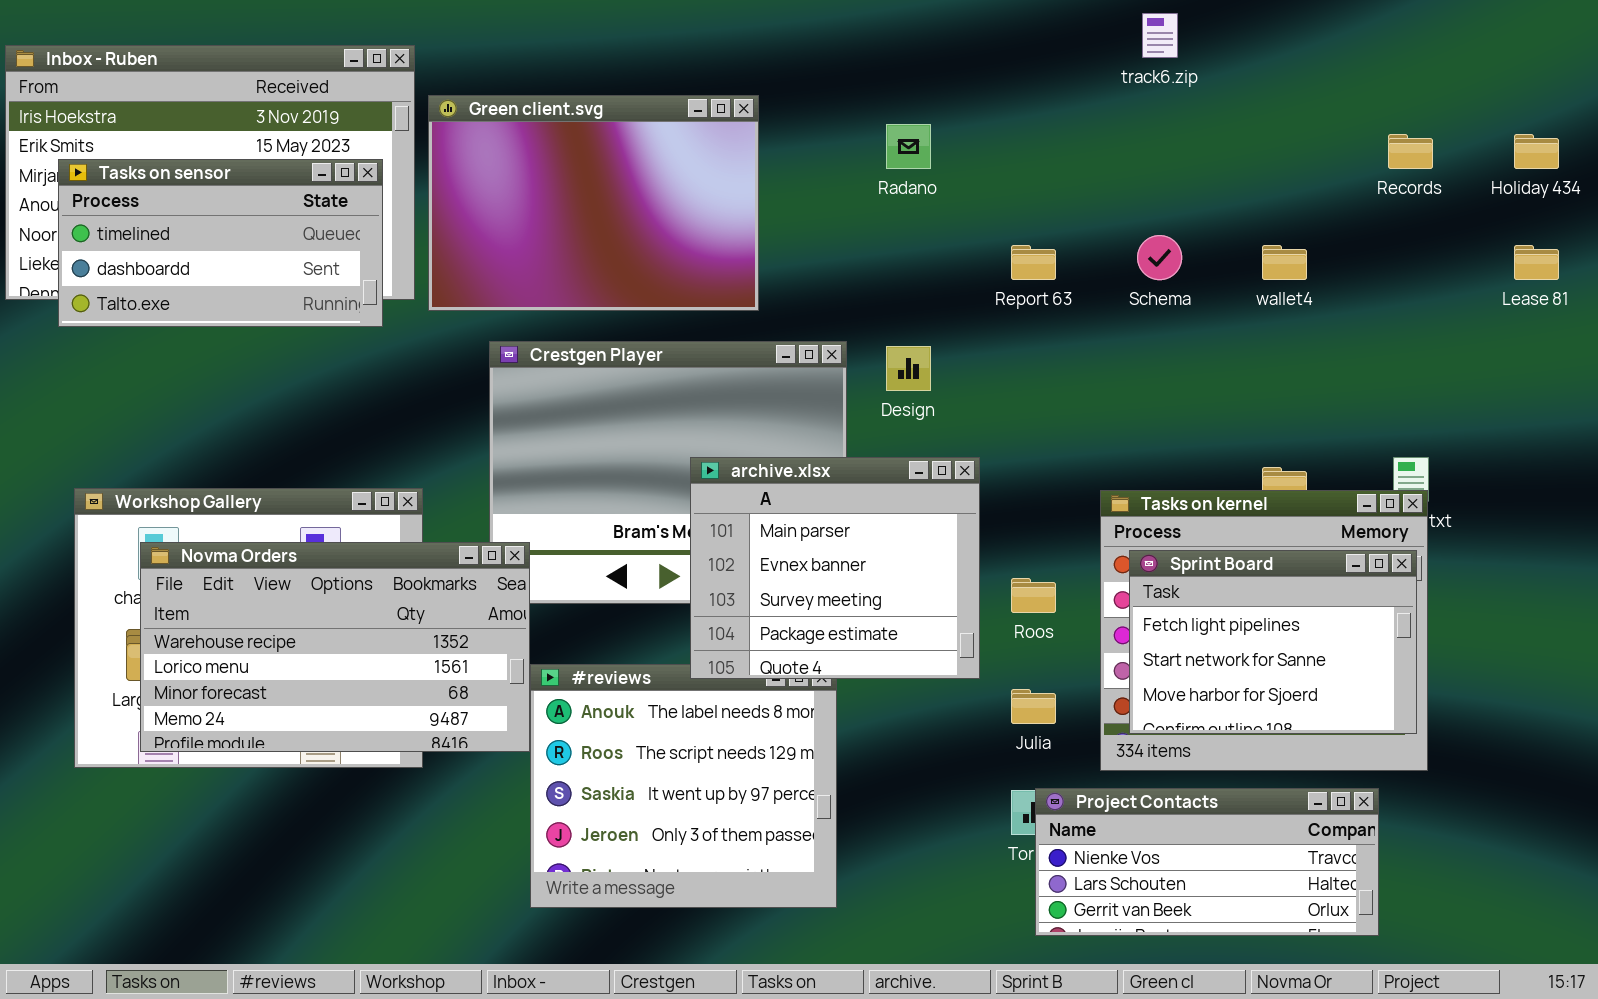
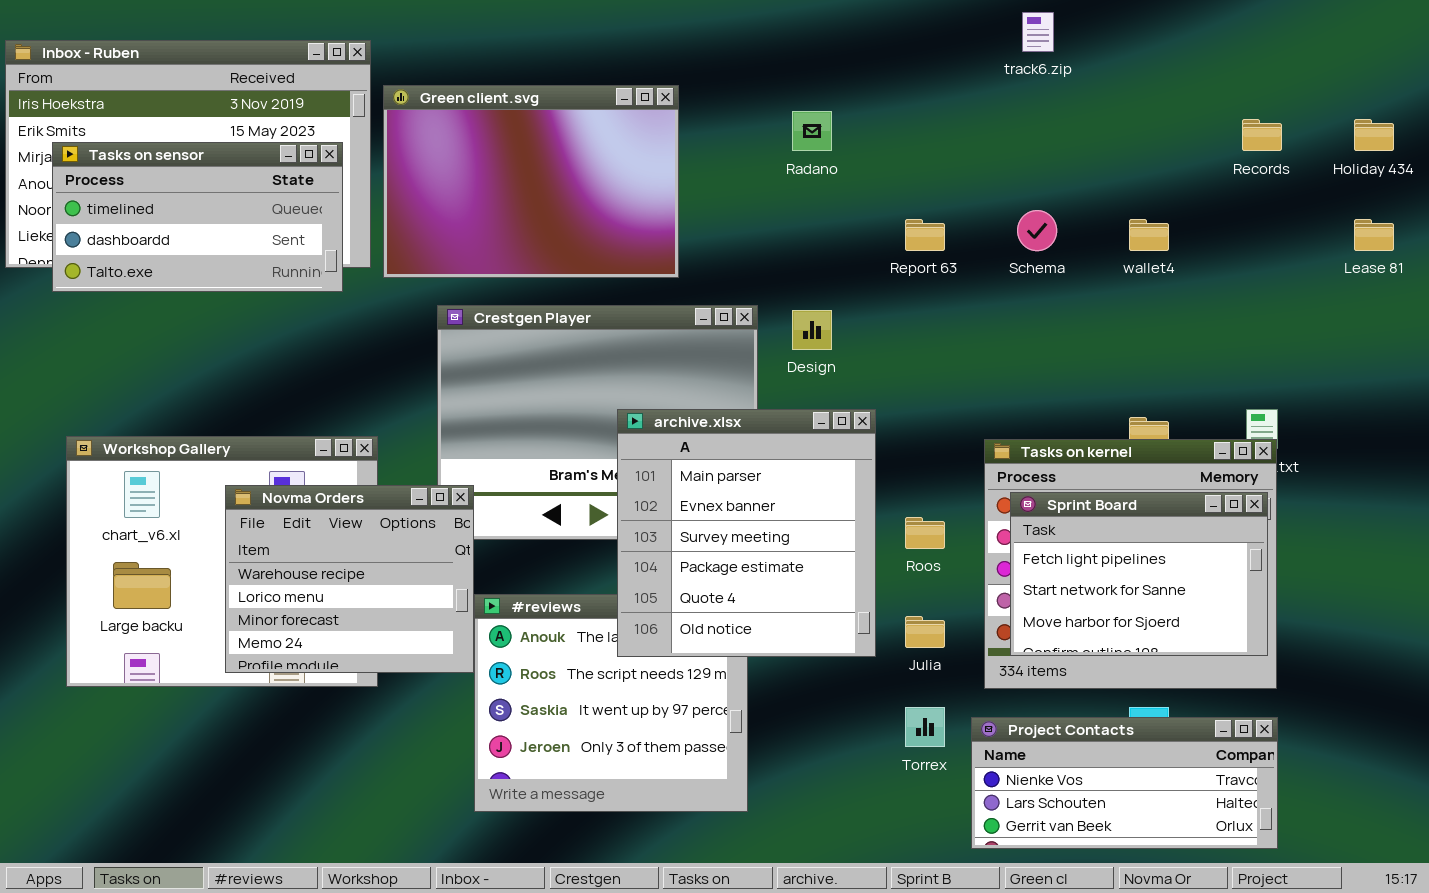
archive.xlsx: [690,457,980,679] -> [617,409,876,657], resized
Novma Orders: [140,542,530,752] -> [225,485,474,673], resized
Project Contacts: [1035,788,1379,936] -> [971,717,1278,849], moved

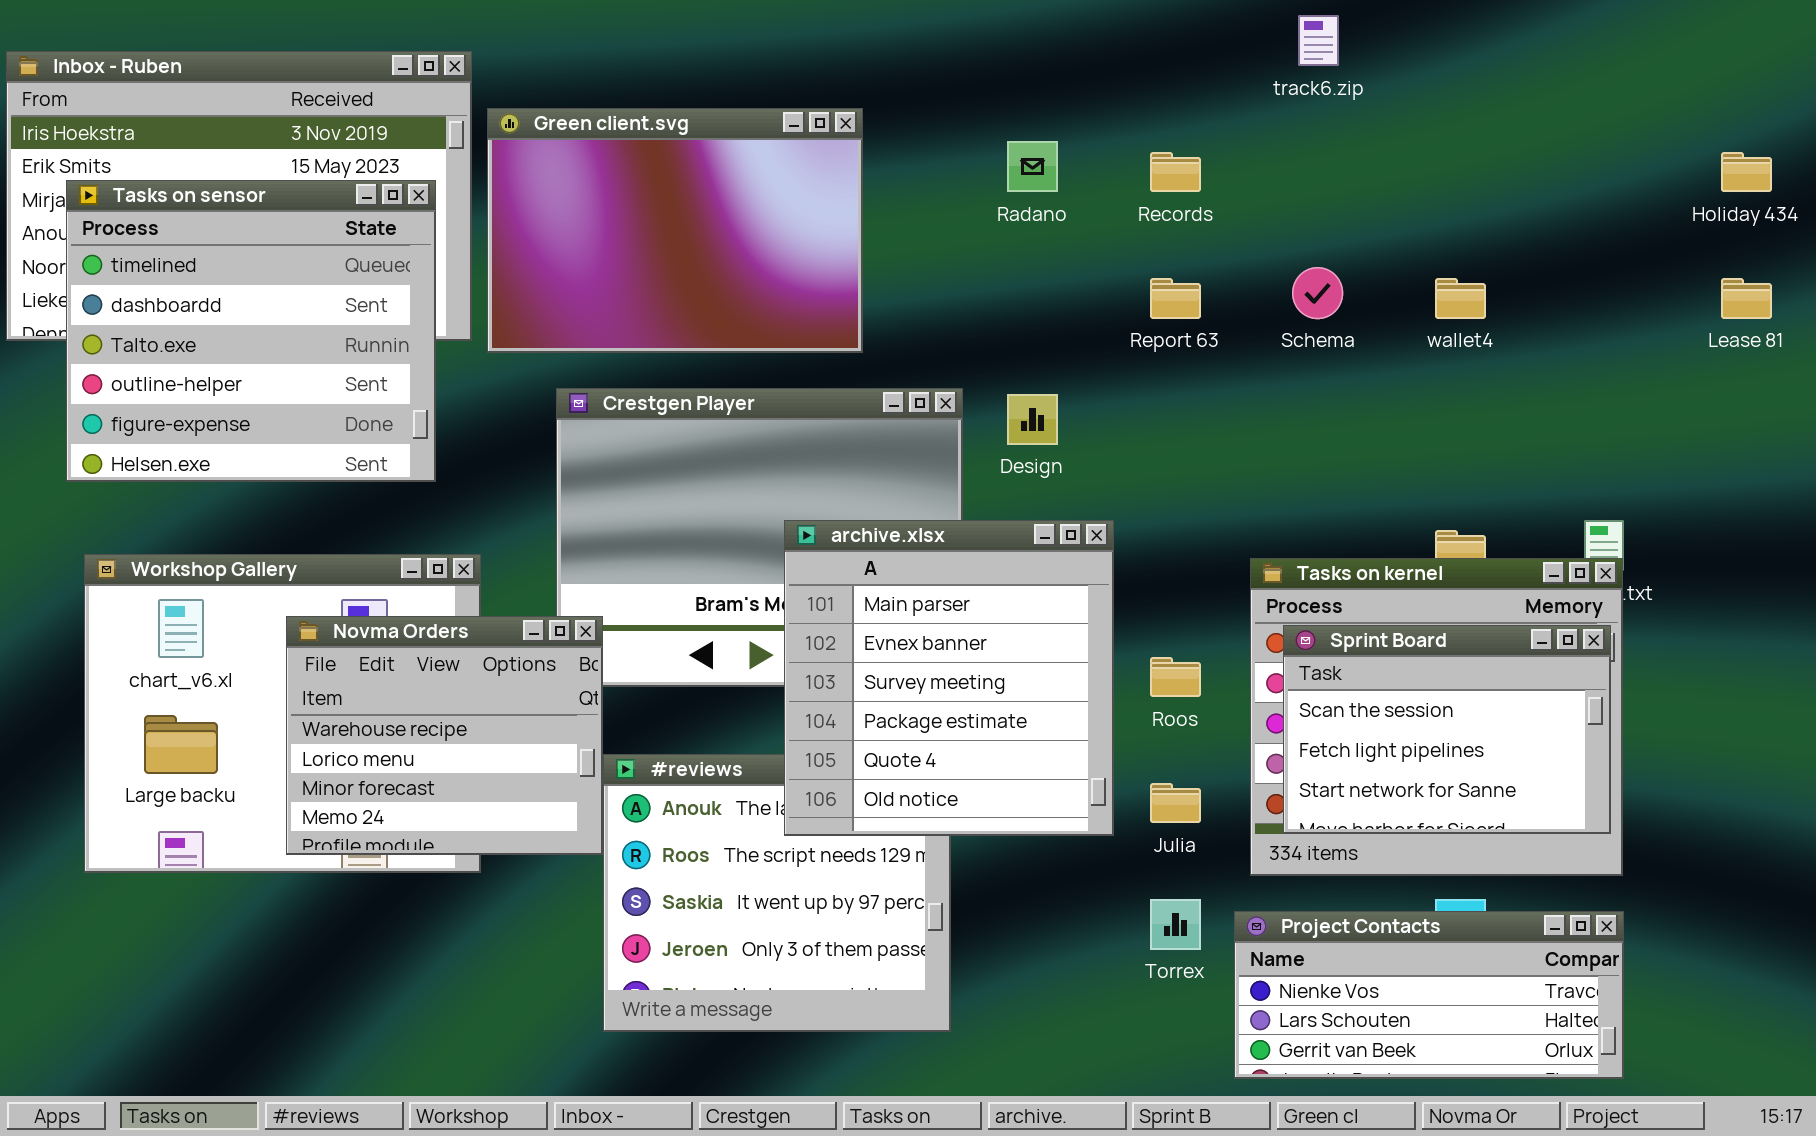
Records: [1242,119,1282,151] -> [1150,152,1201,192], moved
Tasks on sensor: [52,142,343,292] -> [66,180,436,482], resized
Sprint Board: [1010,492,1268,656] -> [1283,625,1611,834], scrolled up 1 row

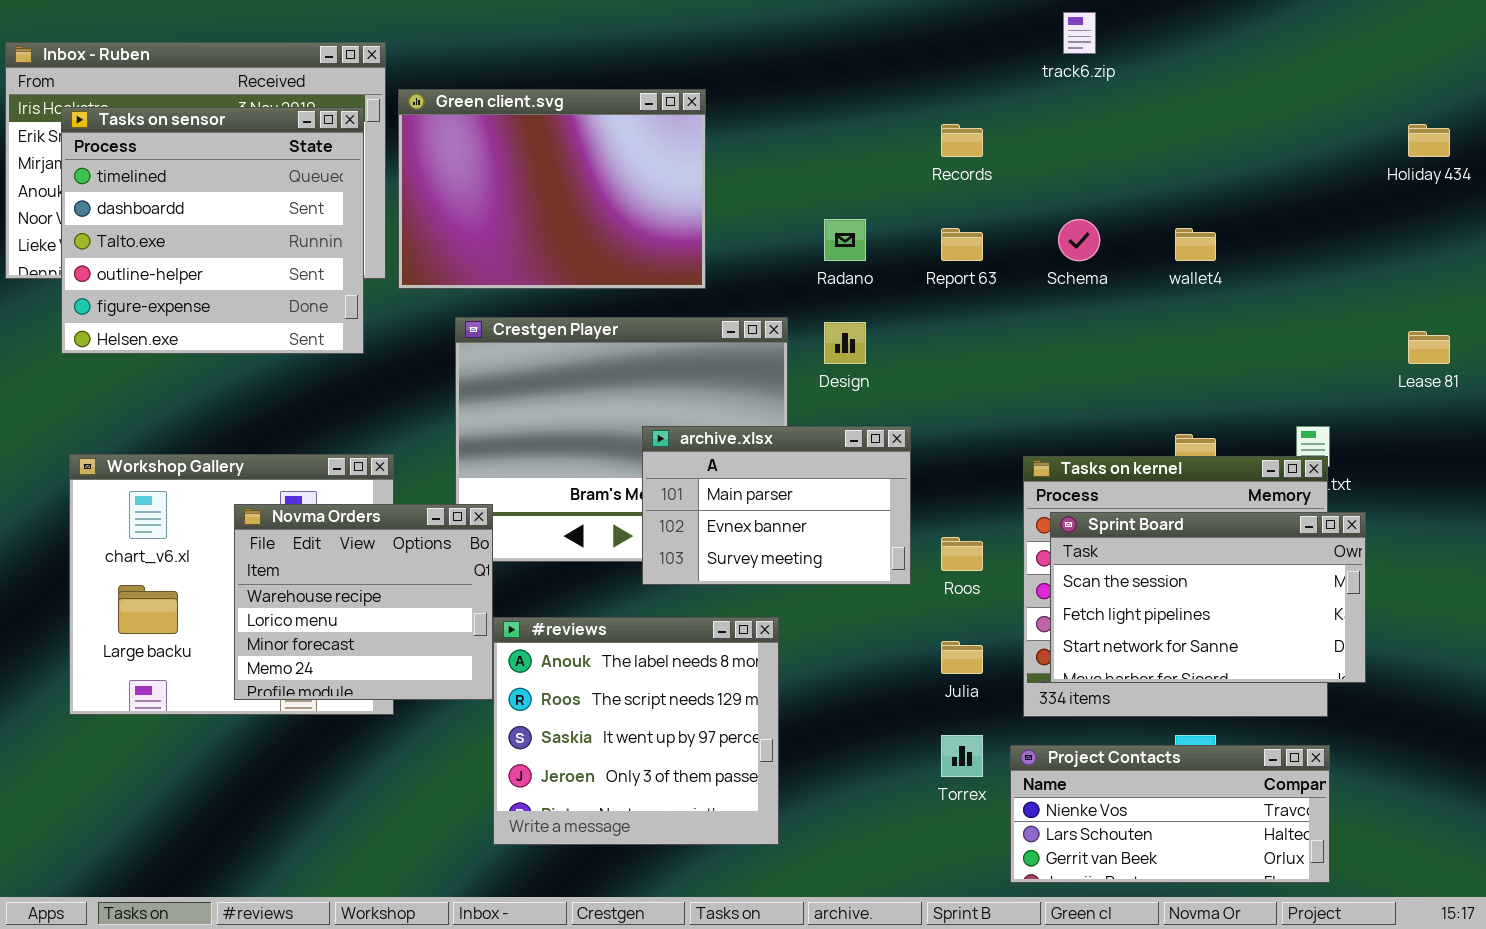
Radano: [1007,141,1058,192] -> [824,219,866,261], moved
Tasks on sensor: [66,180,436,482] -> [61,107,364,354], moved
Lease 81: [1721,278,1772,319] -> [1408,331,1450,364], moved
archive.xlsx: [784,520,1114,836] -> [642,426,911,585], resized
Sprint Board: [1283,625,1611,834] -> [1050,512,1366,683], resized

